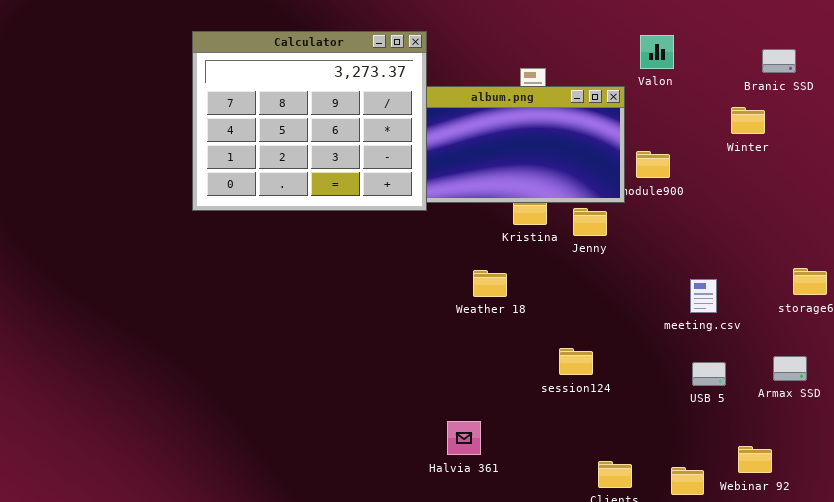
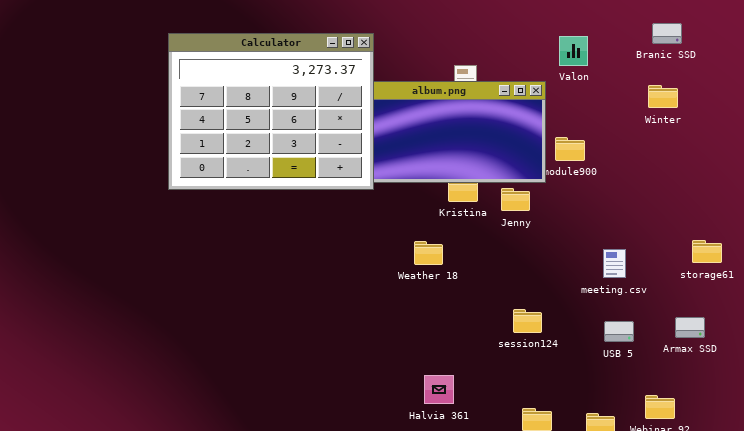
Branic SSD: [762,49,796,73] -> [652,23,682,44], moved
Winter: [731,107,765,134] -> [648,85,678,108], moved
session124: [559,348,593,375] -> [513,309,542,333], moved
Halvia 361: [447,421,481,455] -> [424,375,454,404], moved

